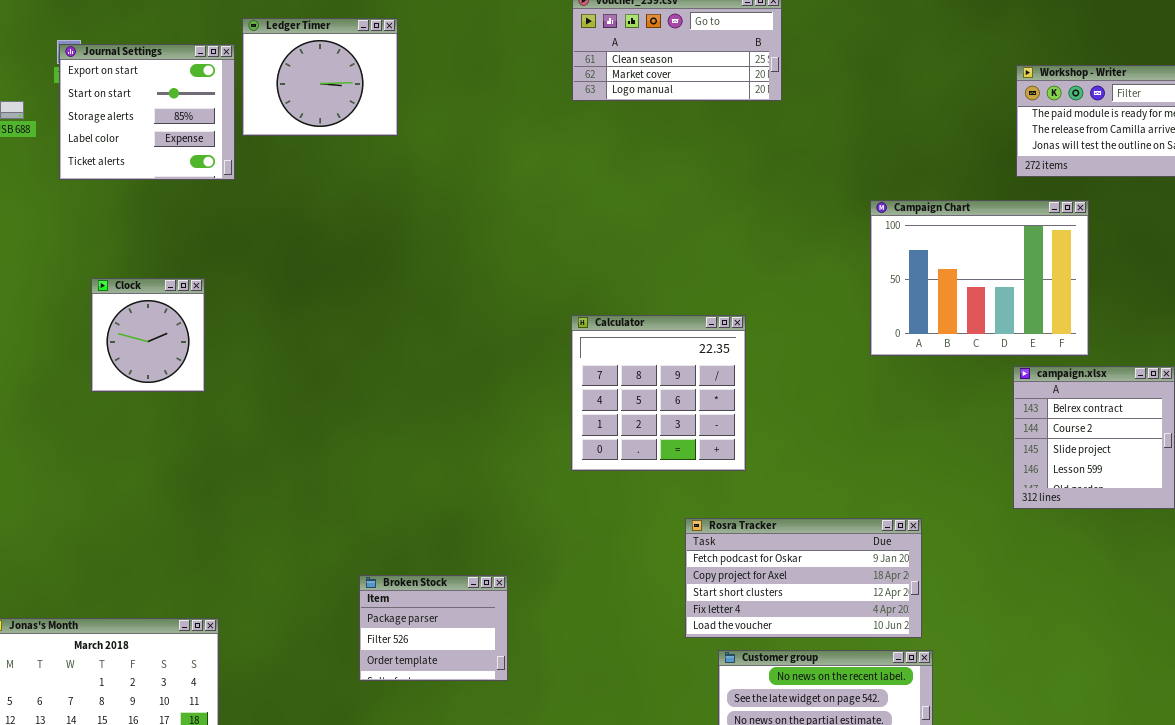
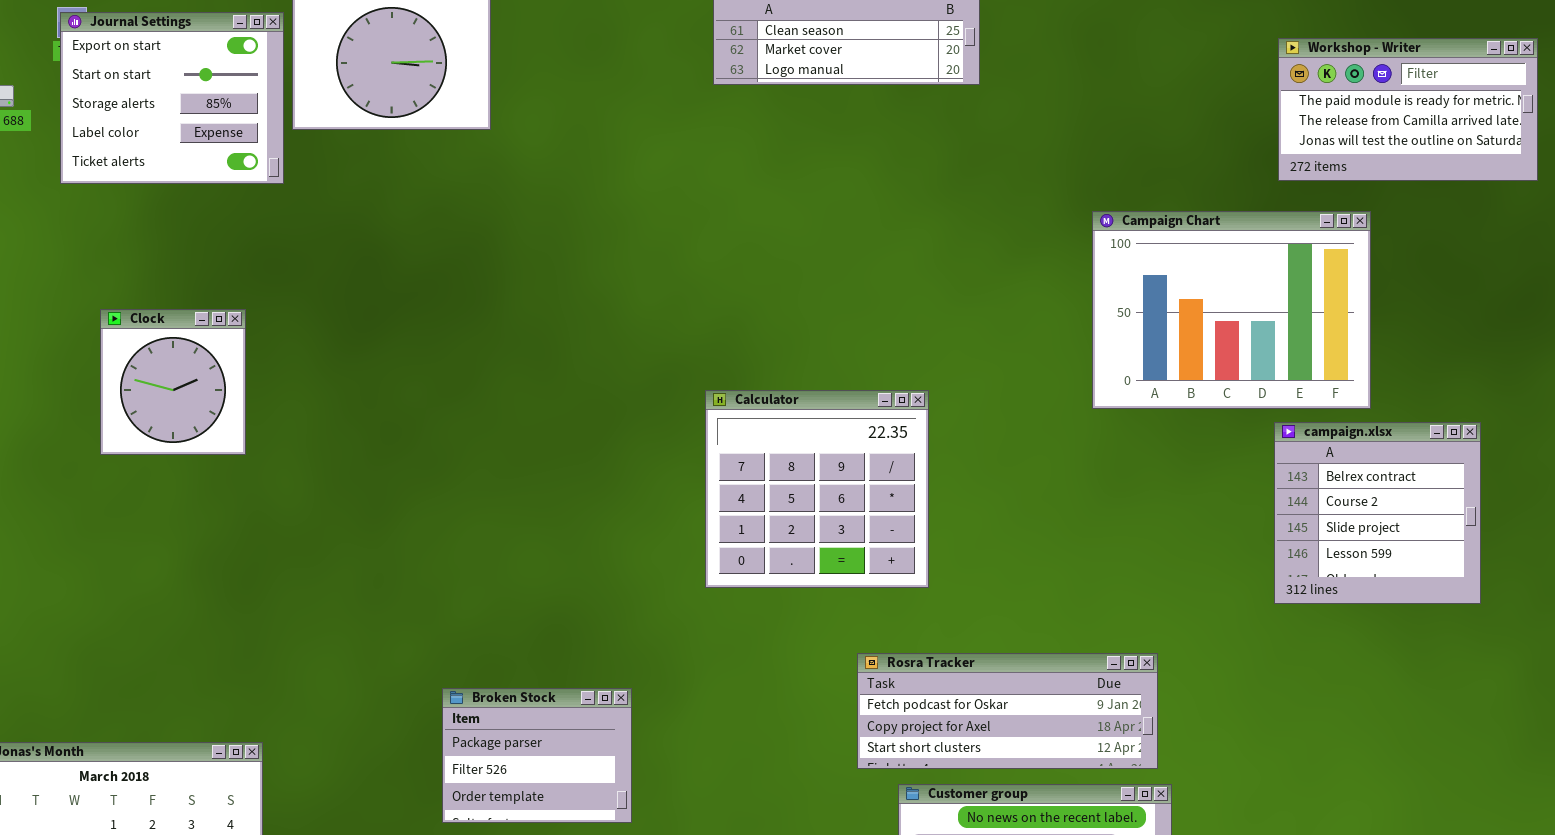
Calculator: [571,315,746,471] -> [705,390,929,588], moved
Rosra Tracker: [685,518,922,638] -> [857,653,1158,769], resized

